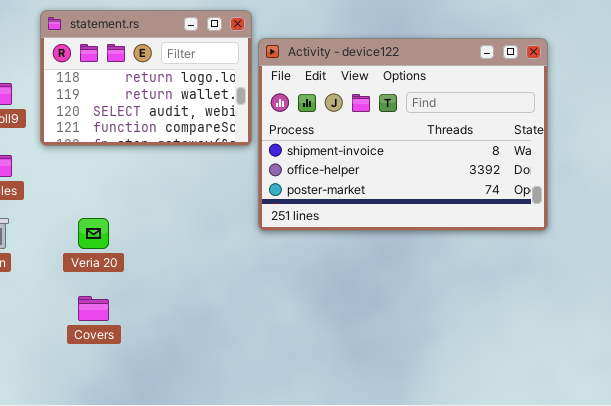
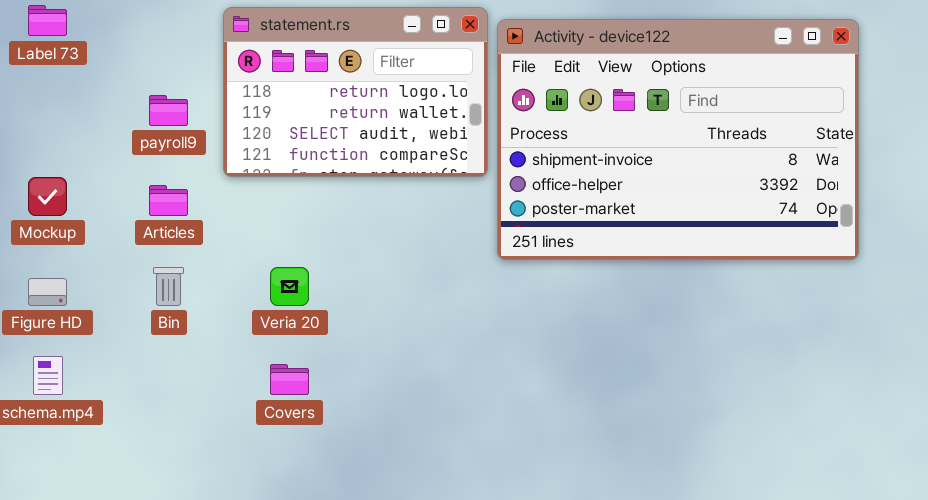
Activity - device122: [258,38,548,231] -> [497,19,859,260], moved

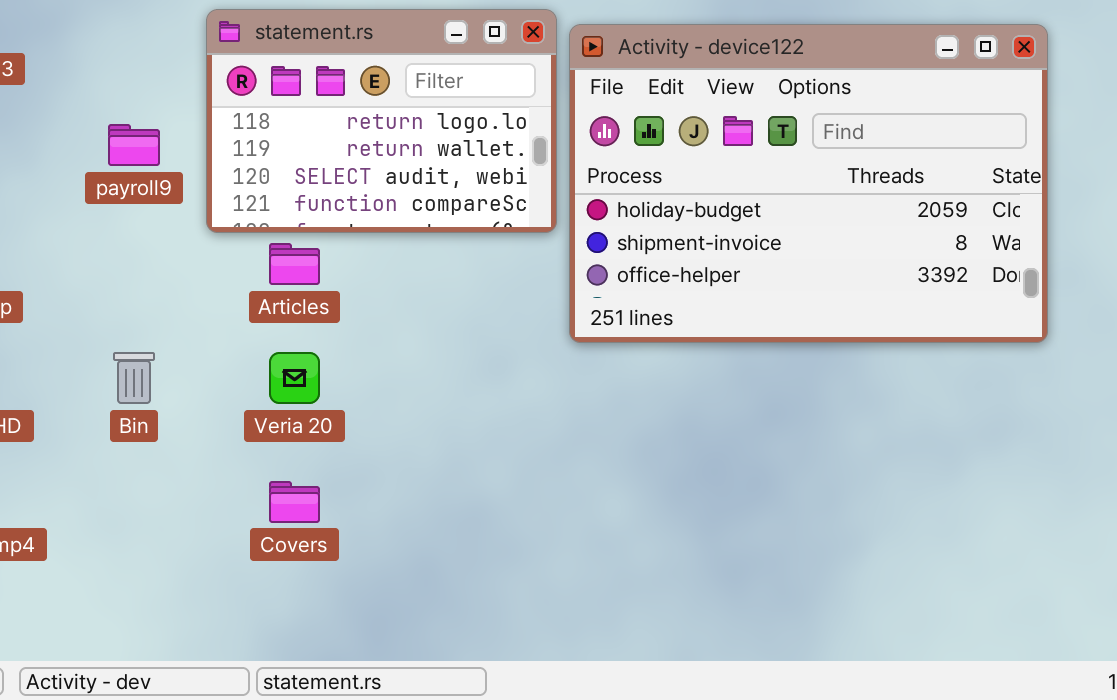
Activity - device122: [497,19,859,260] -> [569,24,1048,343], scrolled up 1 row
Articles: [149,185,188,216] -> [269,243,320,285], moved

